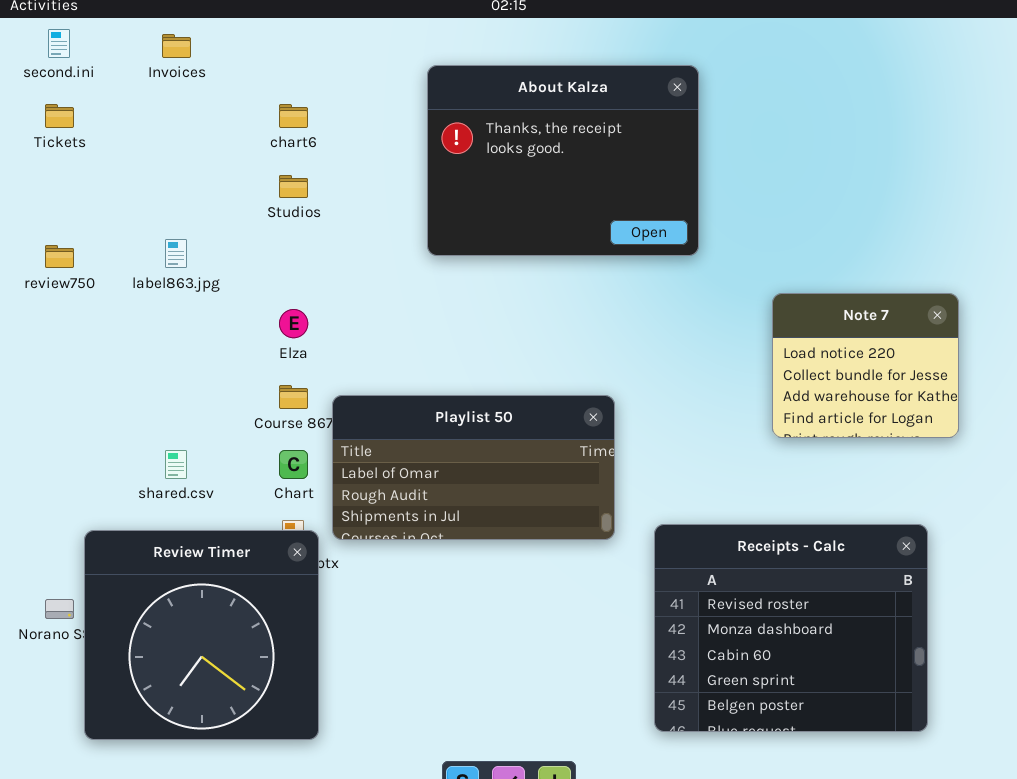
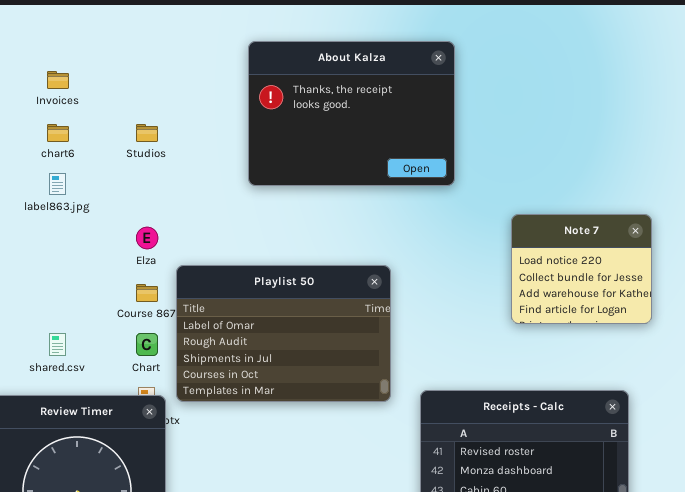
Invoices: [162,34,191,58] -> [47,71,69,89], moved
chart6: [279,104,308,128] -> [47,124,69,142], moved
Playlist 50: [332,395,615,540] -> [176,265,391,402], resized

